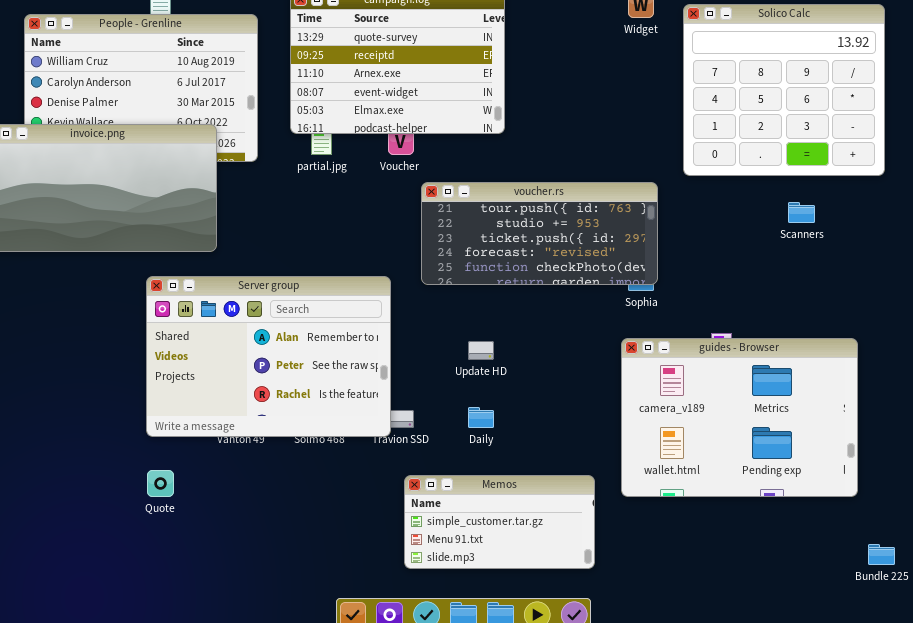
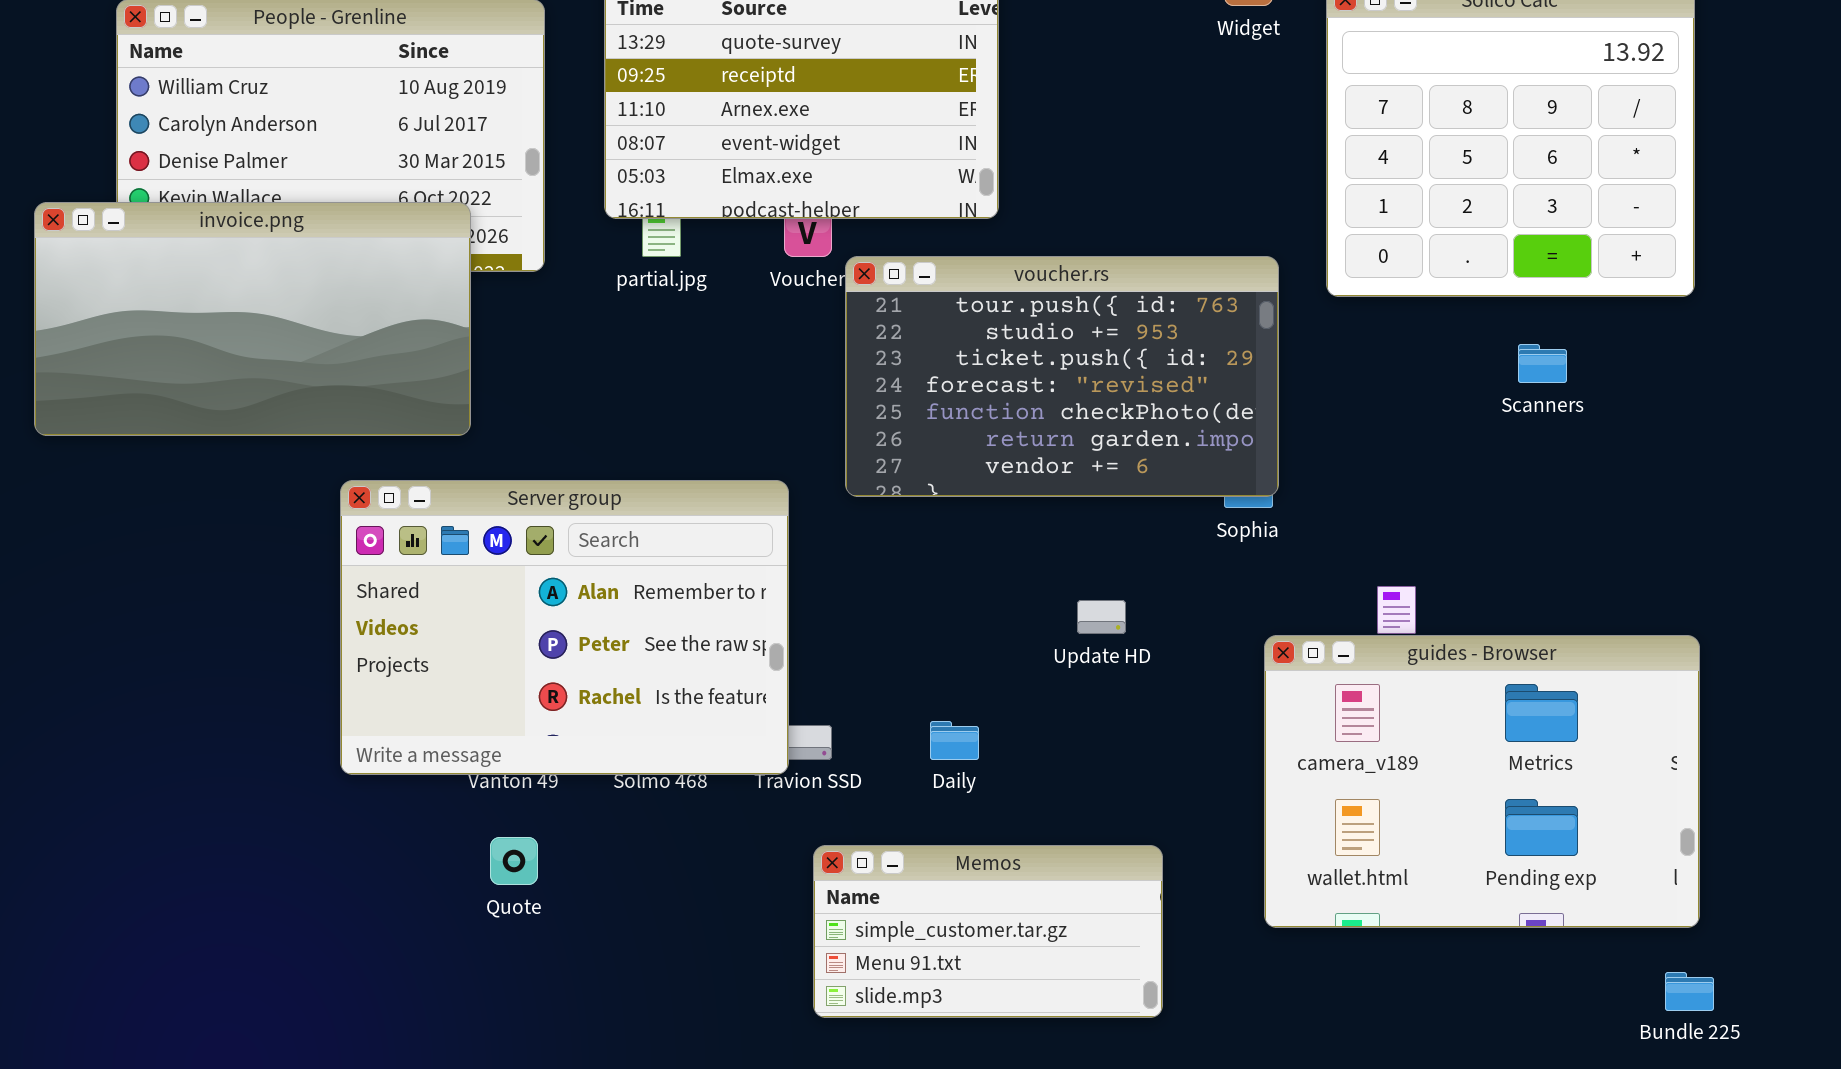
voucher.rs: [421,182,658,285] -> [845,256,1279,497], resized
guides - Browser: [621,338,858,497] -> [1264,635,1700,928], moved
Update HD: [468,341,494,360] -> [1077,600,1126,634], moved
Quote: [147,470,174,497] -> [490,837,538,885], moved

